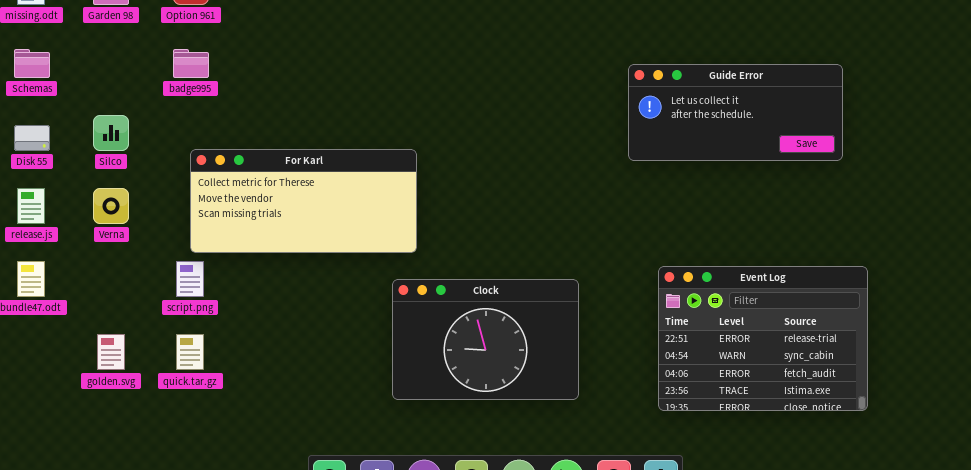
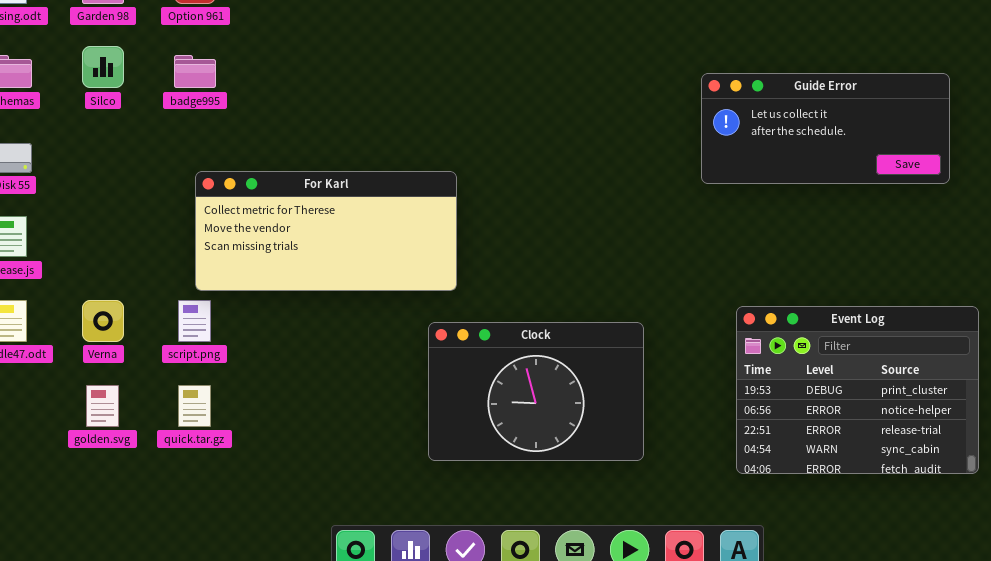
Silco: [93,115,129,151] -> [82,46,124,88], moved
Verna: [93,188,129,224] -> [82,300,124,342], moved
Event Log: [658,266,868,411] -> [736,306,979,474], scrolled up 2 rows

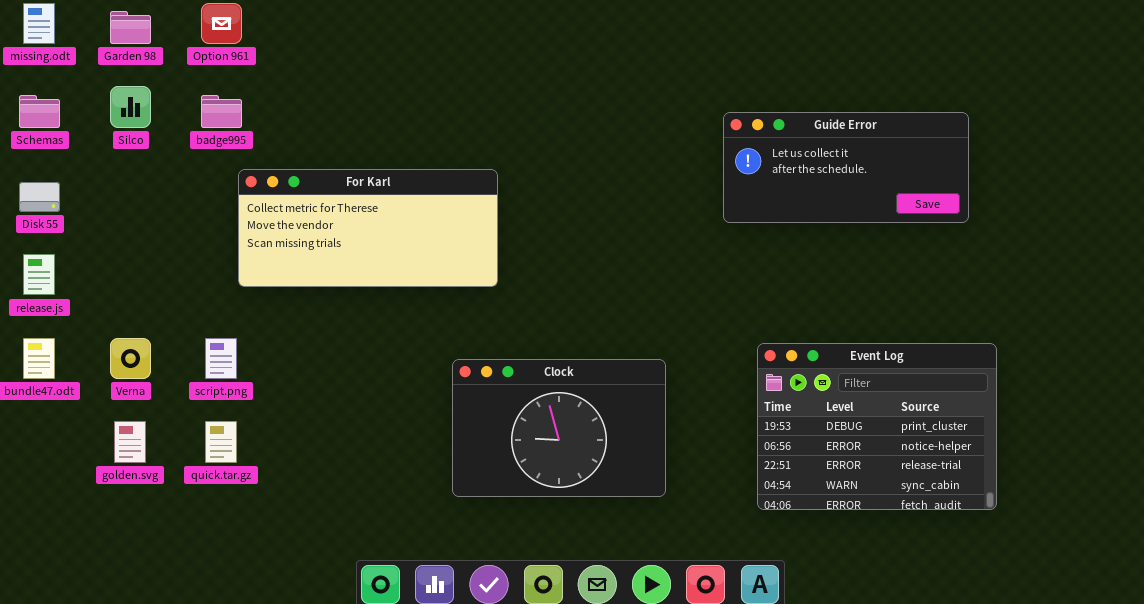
For Karl: [195,171,457,291] -> [238,169,498,287], moved

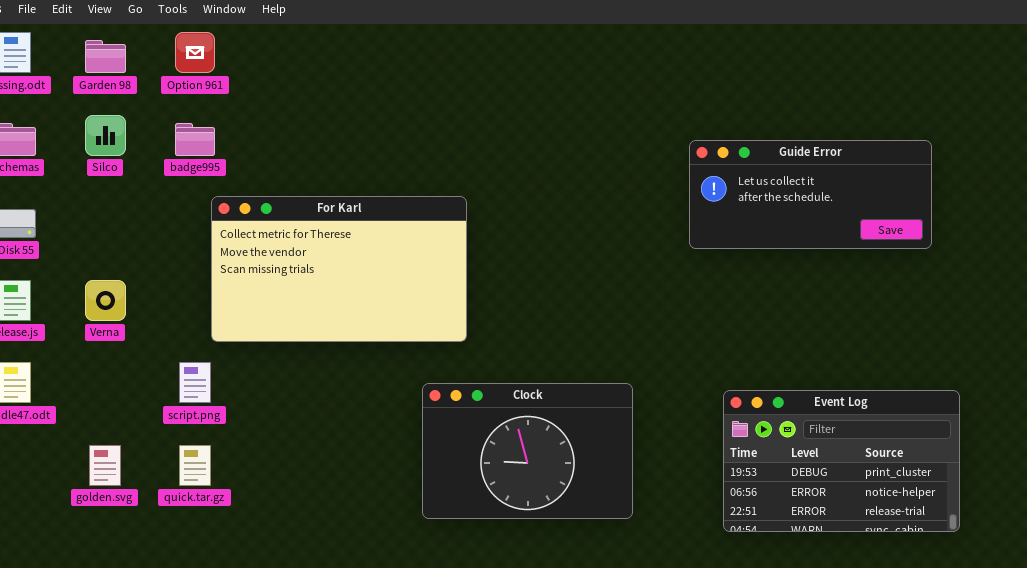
For Karl: [238,169,498,287] -> [211,196,467,342], resized
Verna: [110,338,151,379] -> [85,280,126,321], moved
Event Log: [757,343,997,510] -> [723,390,960,532], resized

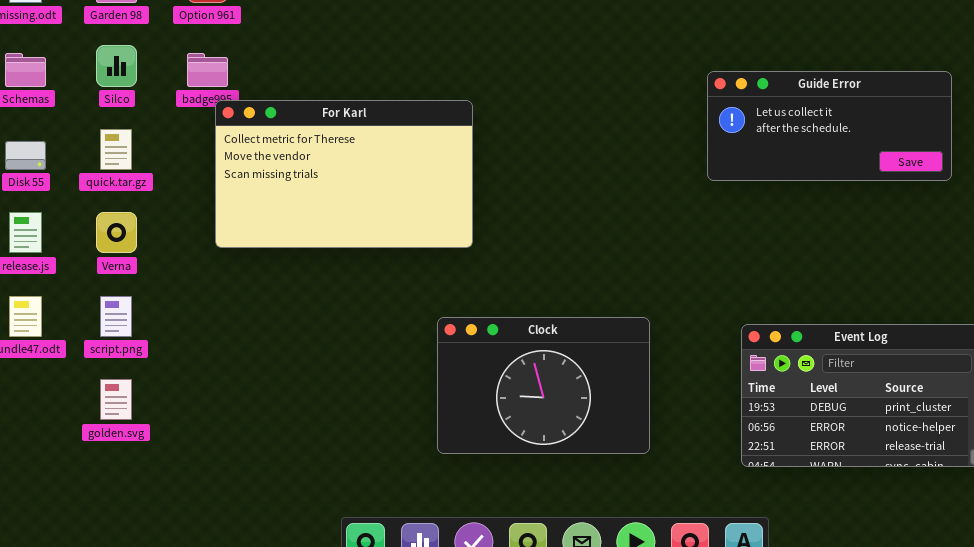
For Karl: [211,196,467,342] -> [215,100,473,248], moved
script.png: [179,362,211,403] -> [100,296,132,337], moved
quick.tar.gz: [179,445,211,486] -> [100,129,132,170], moved

